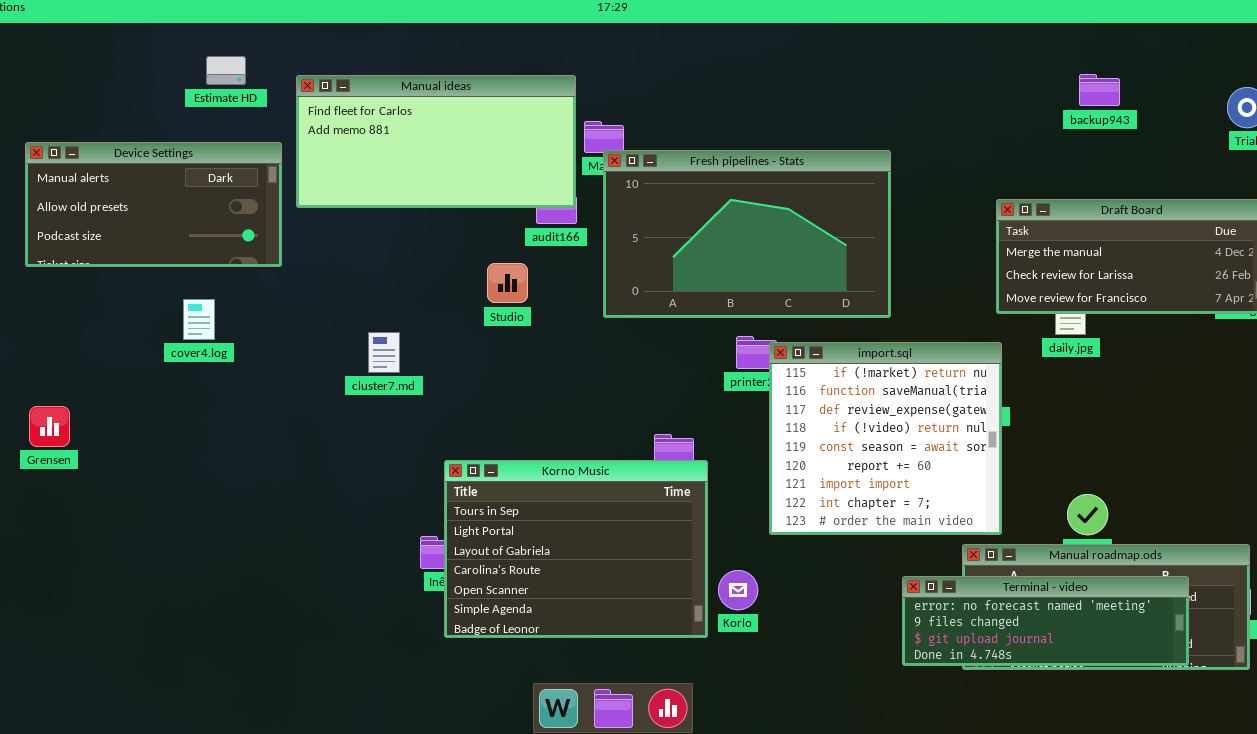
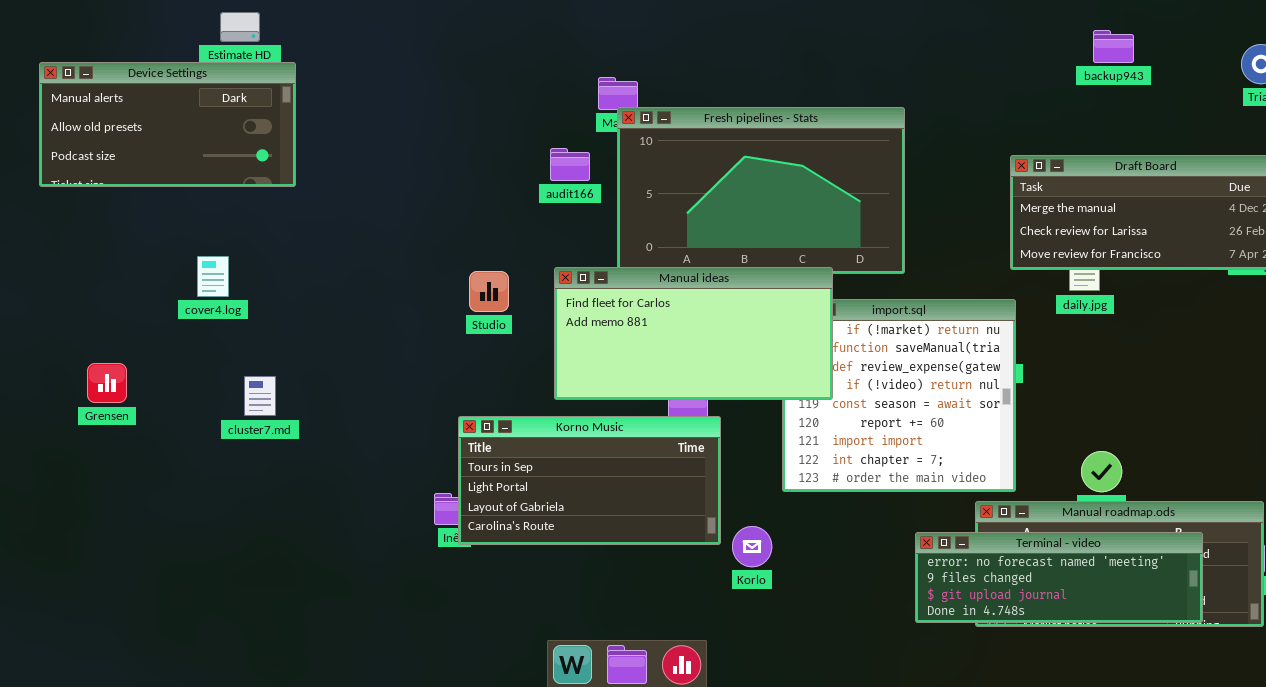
Manual ideas: [296,75,576,208] -> [554,267,833,400], moved
Device Settings: [25,142,282,267] -> [39,62,296,187], moved
Studio: [487,263,528,303] -> [469,271,509,312], moved
cluster7.md: [368,332,400,373] -> [244,376,276,416], moved
Grensen: [29,406,70,447] -> [87,363,127,403], moved
Korno Music: [444,460,708,638] -> [458,416,721,545], resized

